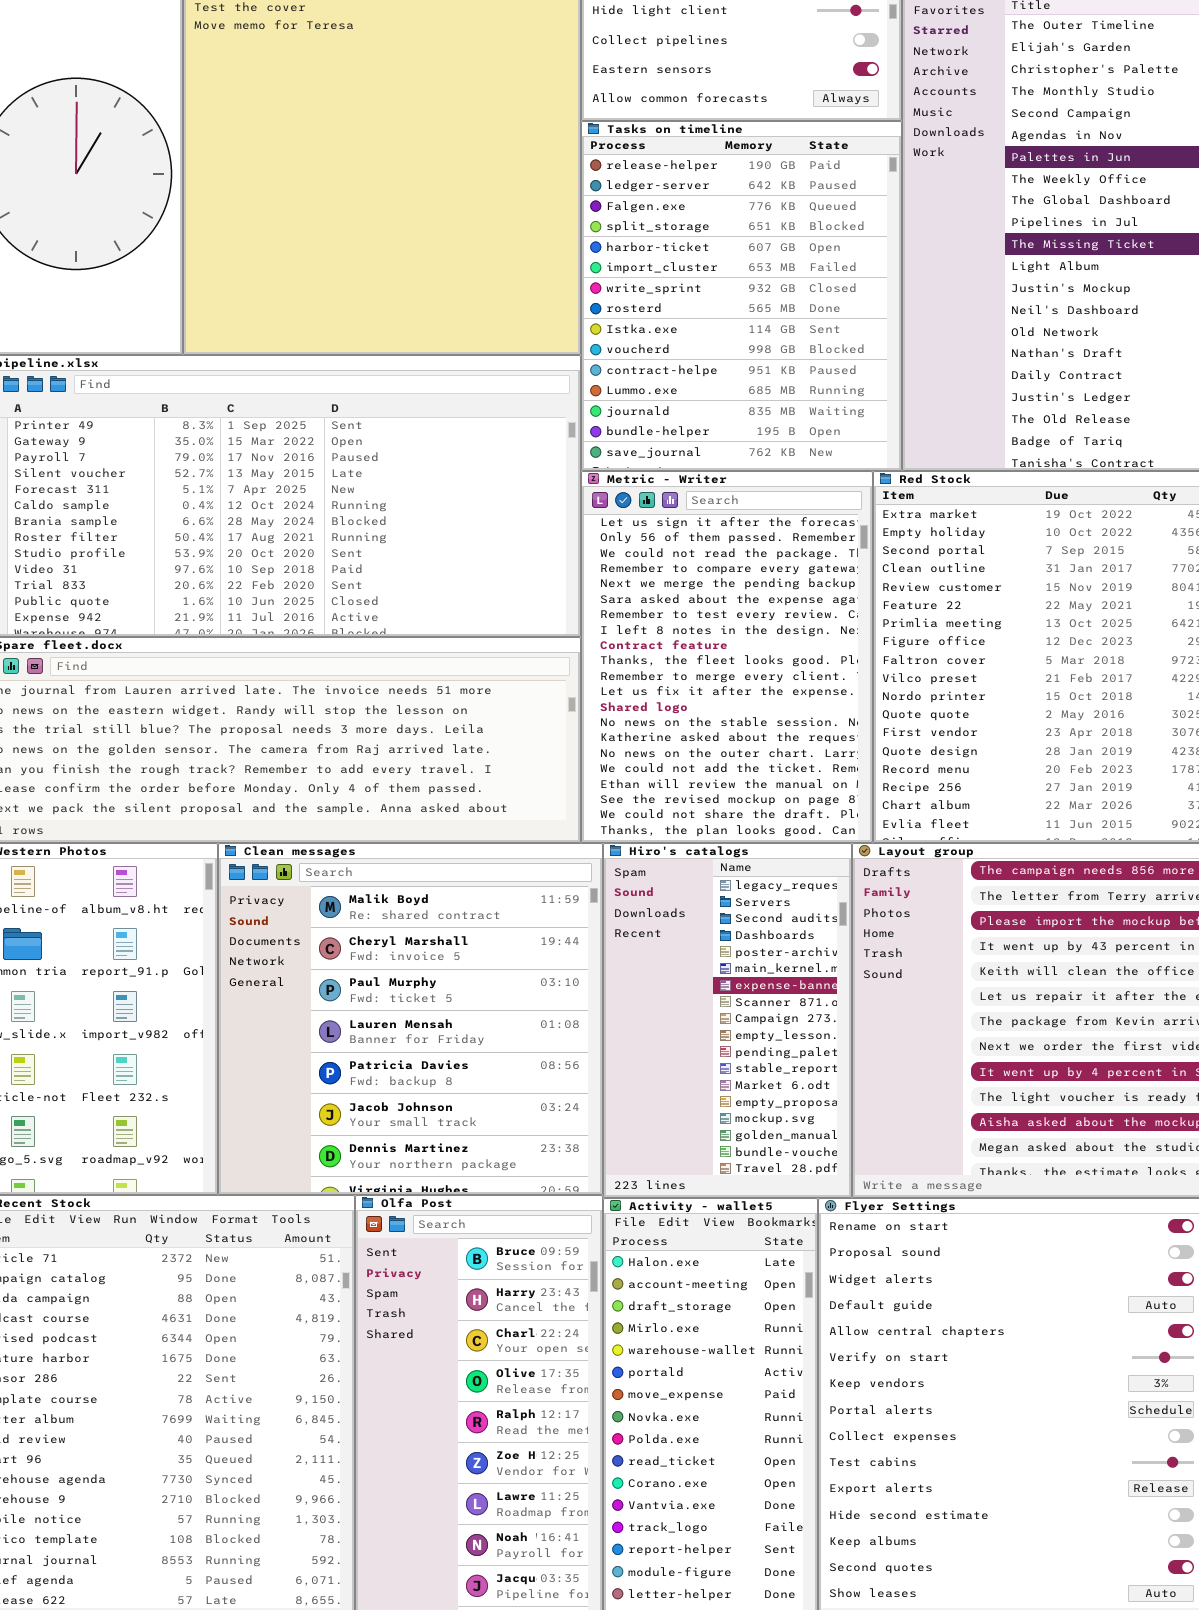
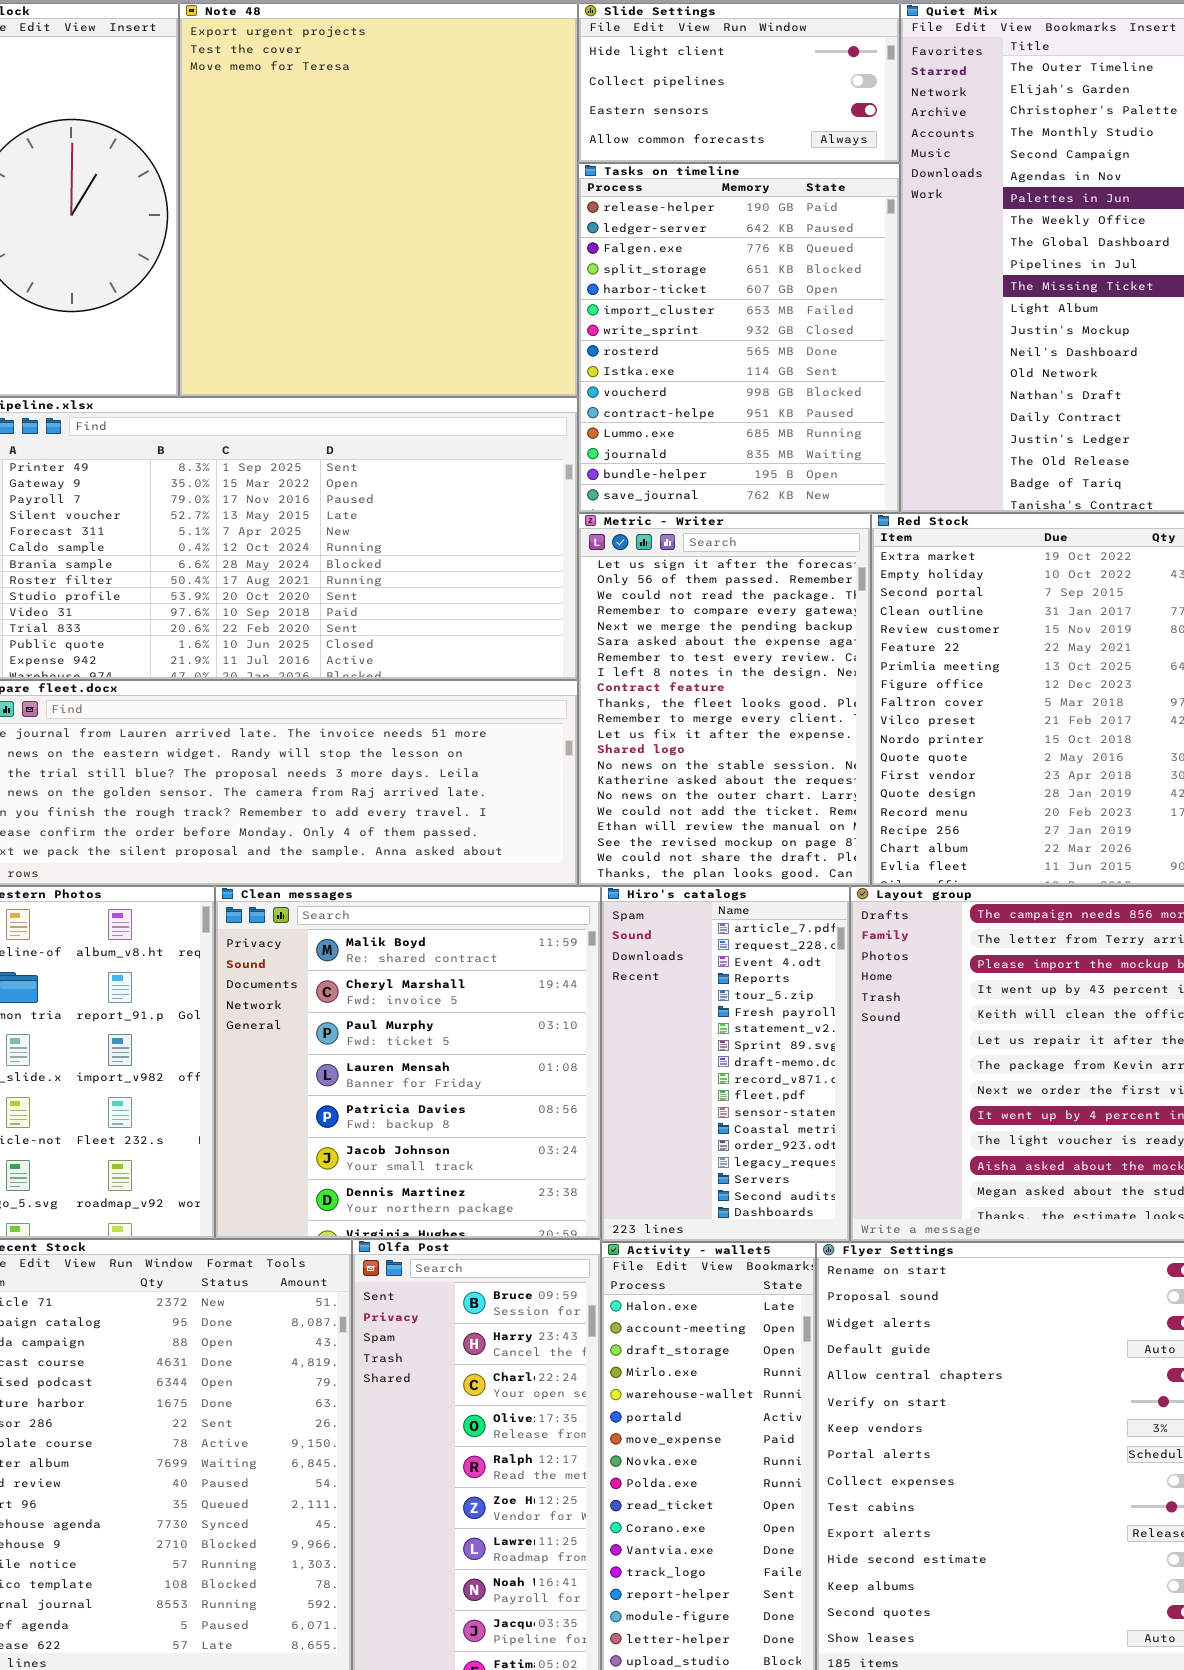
Hiro's catalogs: [603,843,852,1198] -> [601,886,850,1242], scrolled up 14 rows

